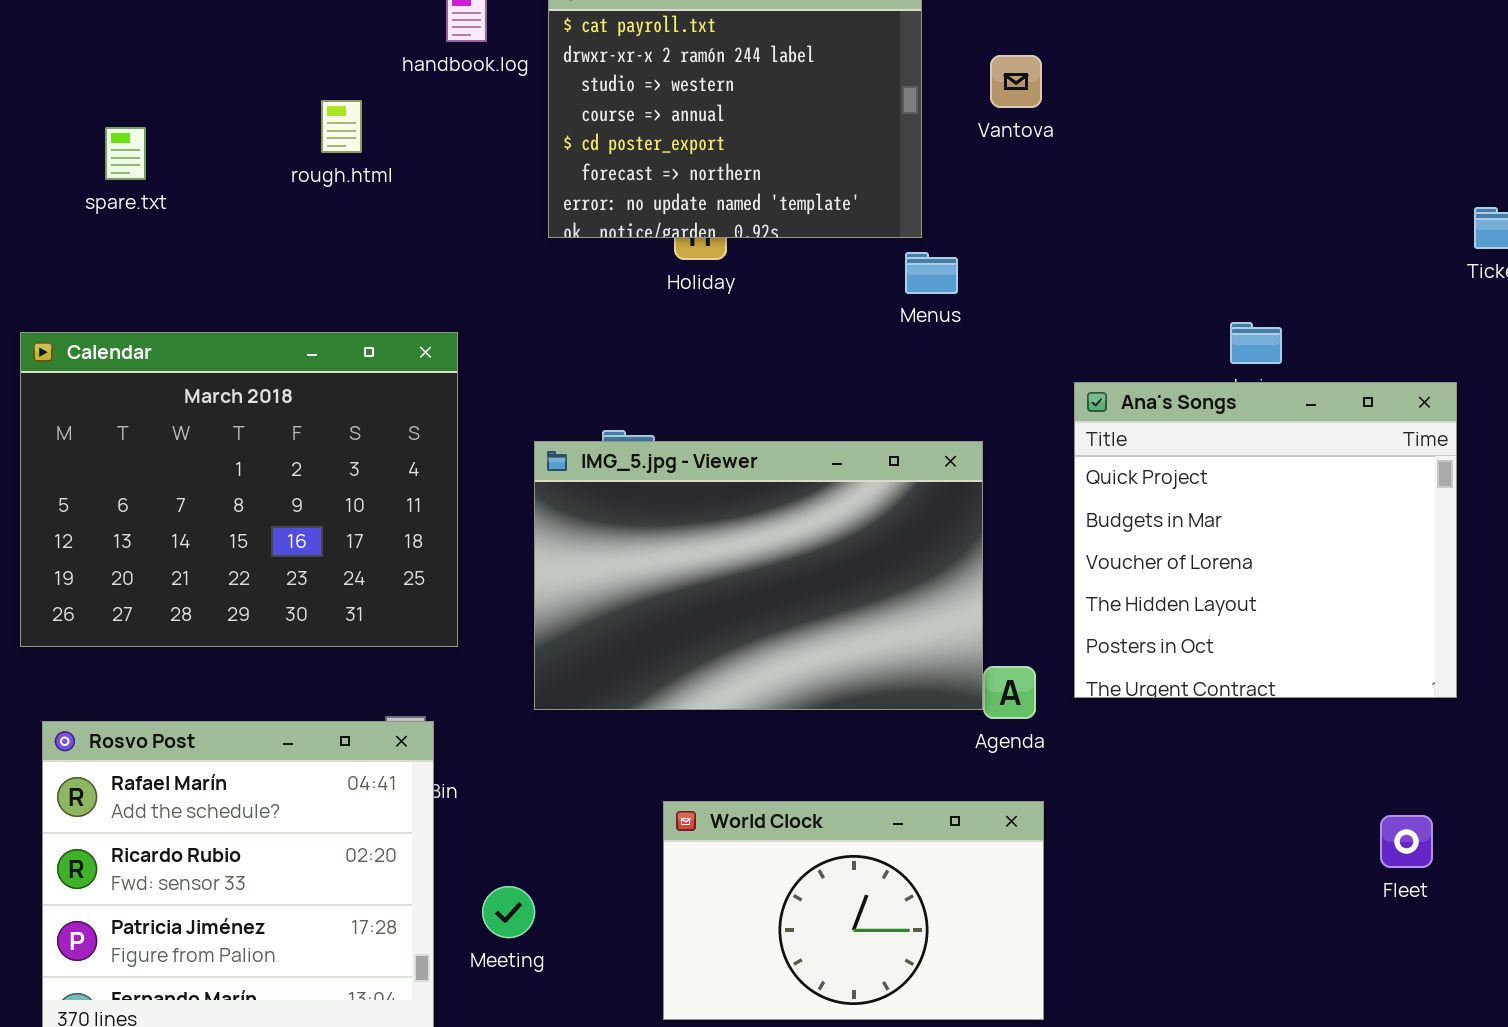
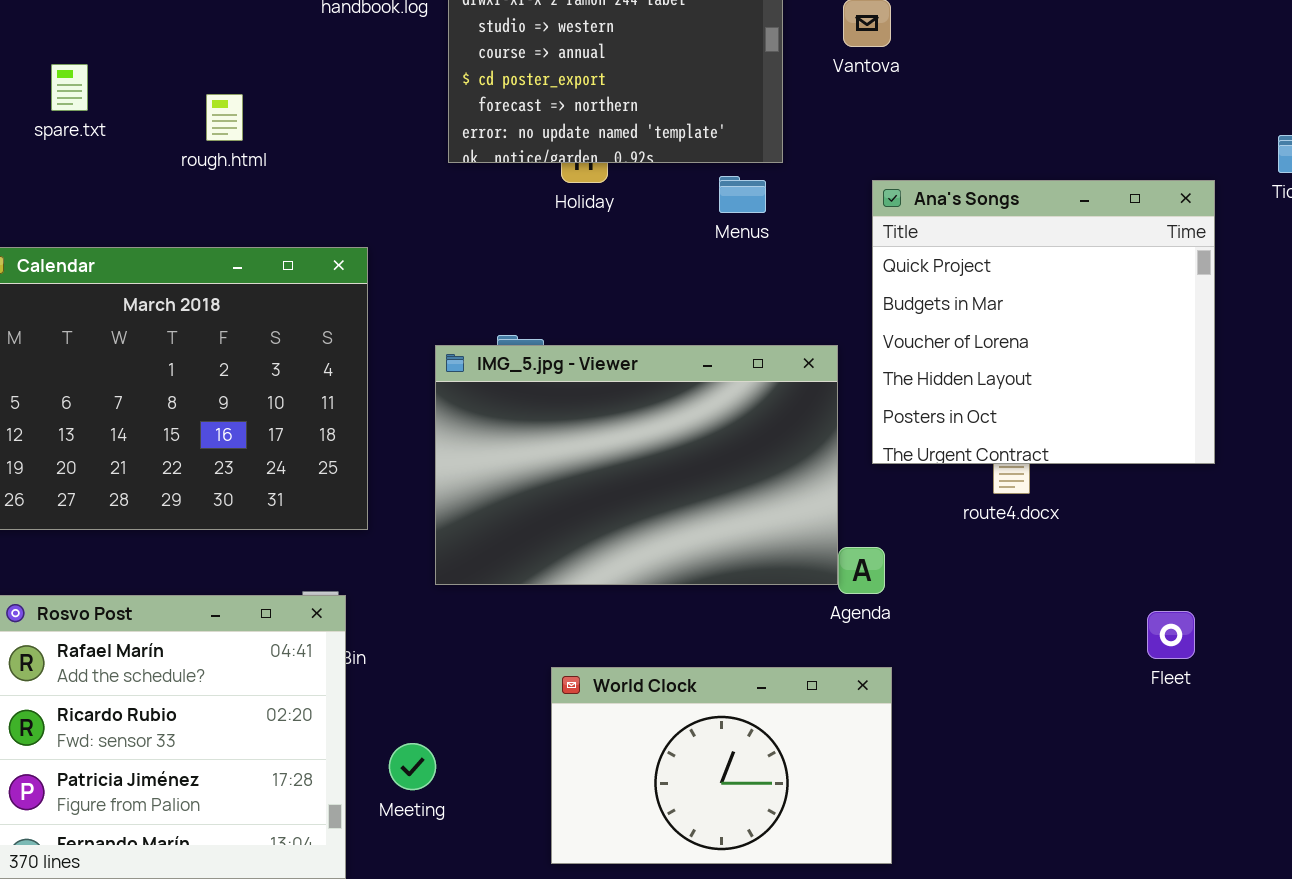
rough.html: [321,100,362,153] -> [206,94,243,141], moved
Menus: [905,252,958,294] -> [719,176,766,213], moved
Ana's Songs: [1074,382,1457,698] -> [872,180,1215,464], moved
Fleet: [1380,815,1433,868] -> [1147,611,1195,659], moved

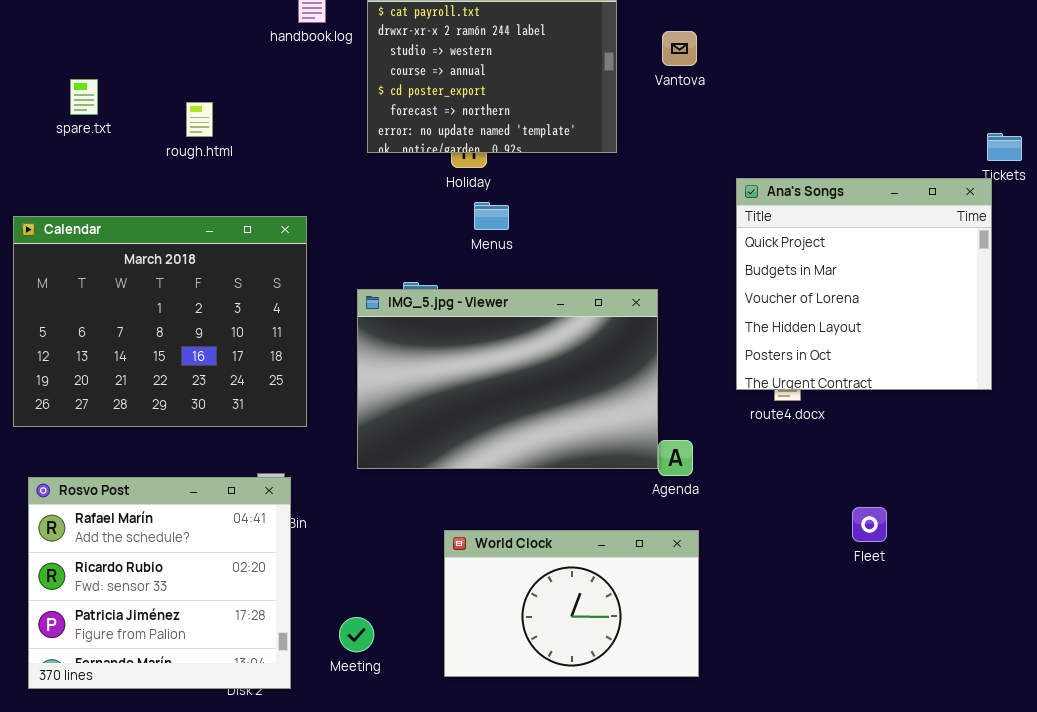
Menus: [719,176,766,213] -> [474,202,509,230], moved
Ana's Songs: [872,180,1215,464] -> [736,178,992,390], moved
Fleet: [1147,611,1195,659] -> [852,507,887,542], moved
Meeting: [389,743,436,790] -> [339,617,374,652], moved

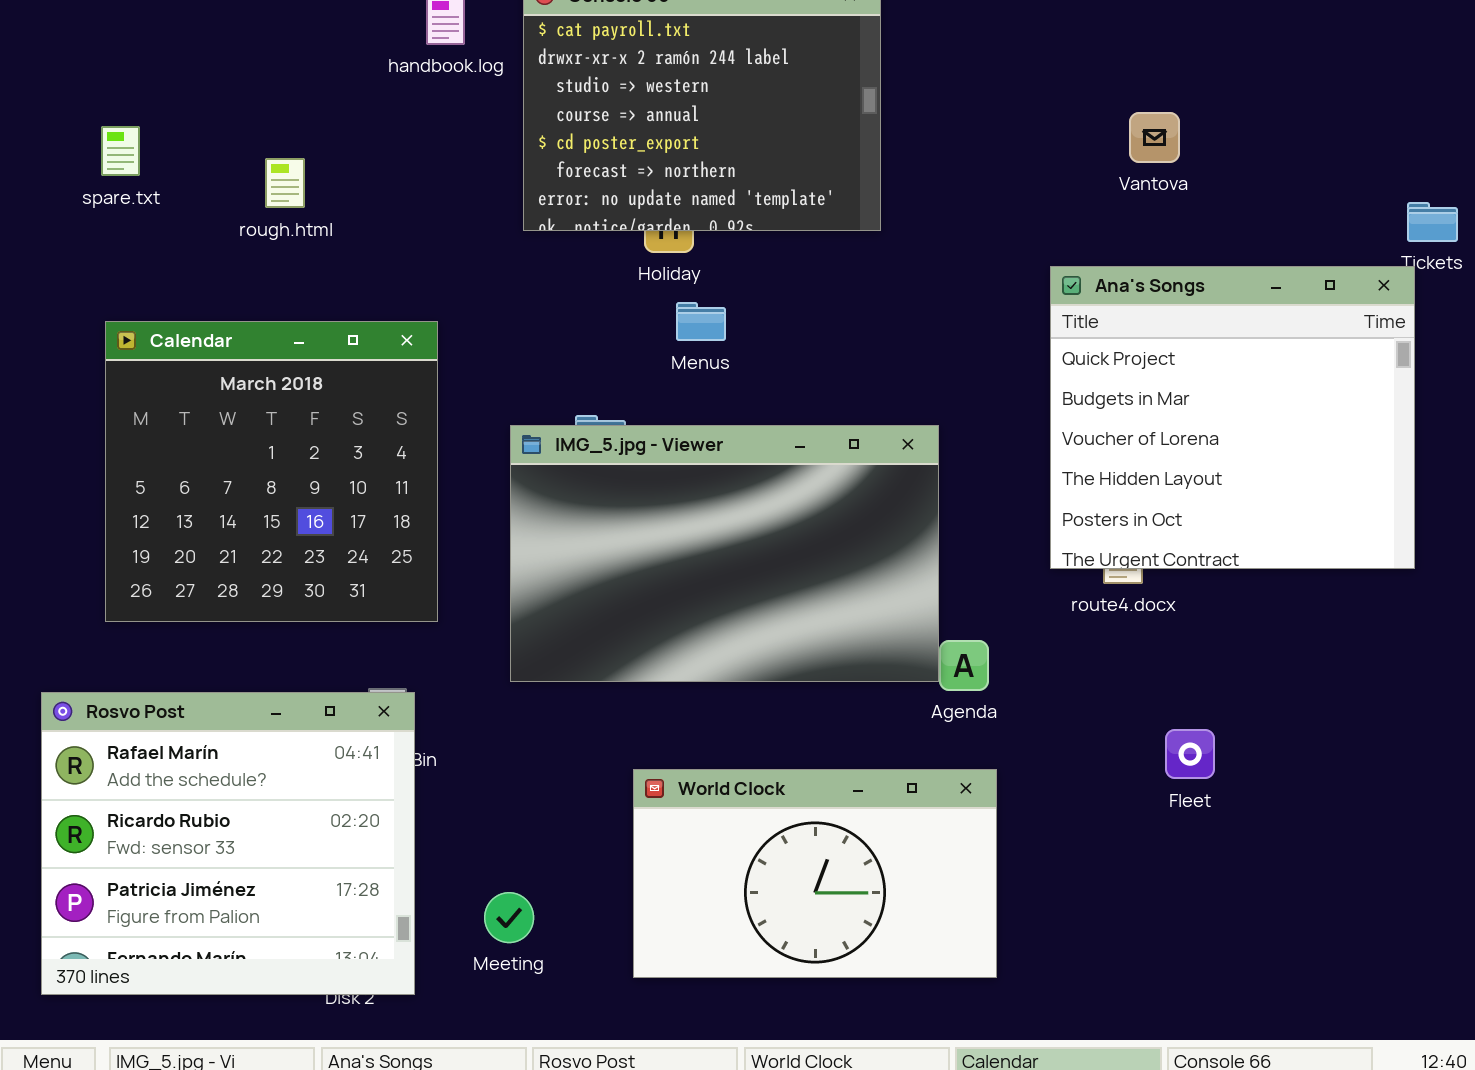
Vantova: [662,31,697,66] -> [1129,112,1180,163], moved
Calendar: [13,216,307,427] -> [105,321,438,622], resized
Fleet: [852,507,887,542] -> [1165,729,1215,779], moved

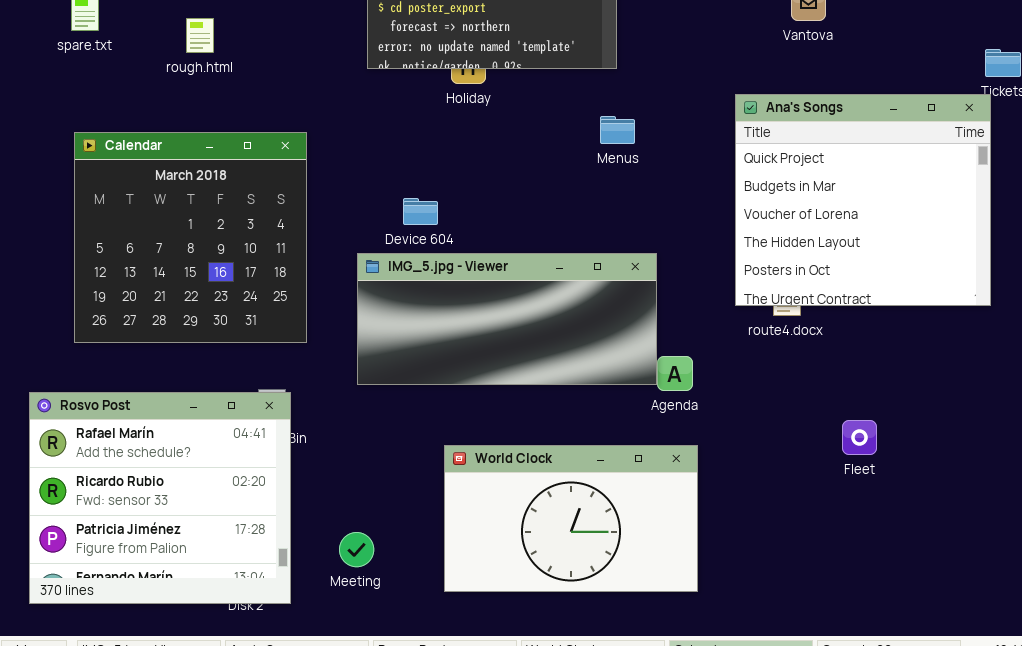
Menus: [676,302,726,341] -> [600,116,635,144], moved
IMG_5.jpg - Viewer: [510,425,939,682] -> [357,253,657,385], resized
Fleet: [1165,729,1215,779] -> [842,420,877,455], moved

